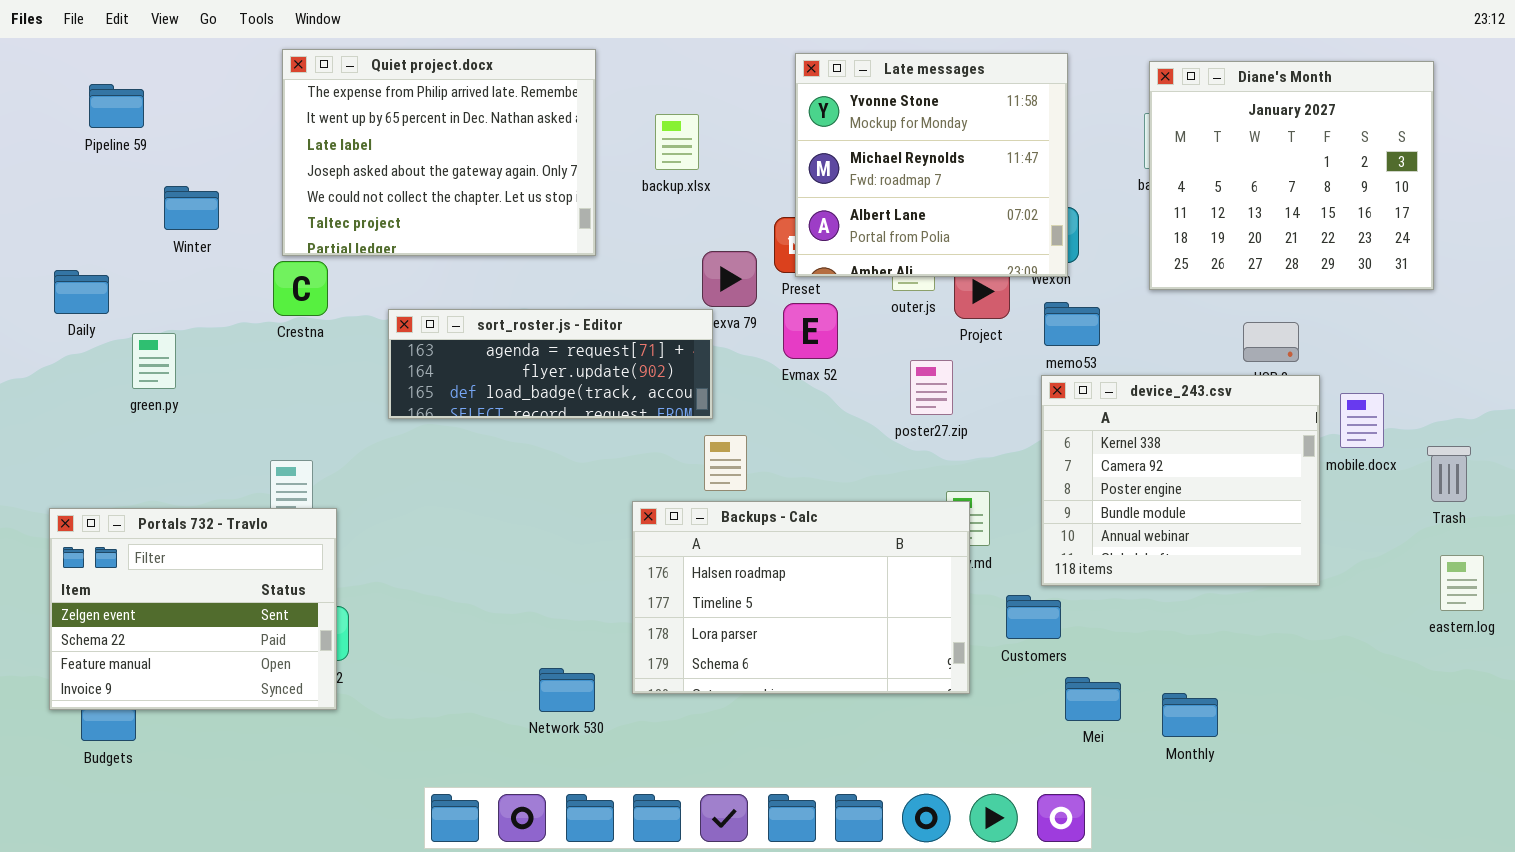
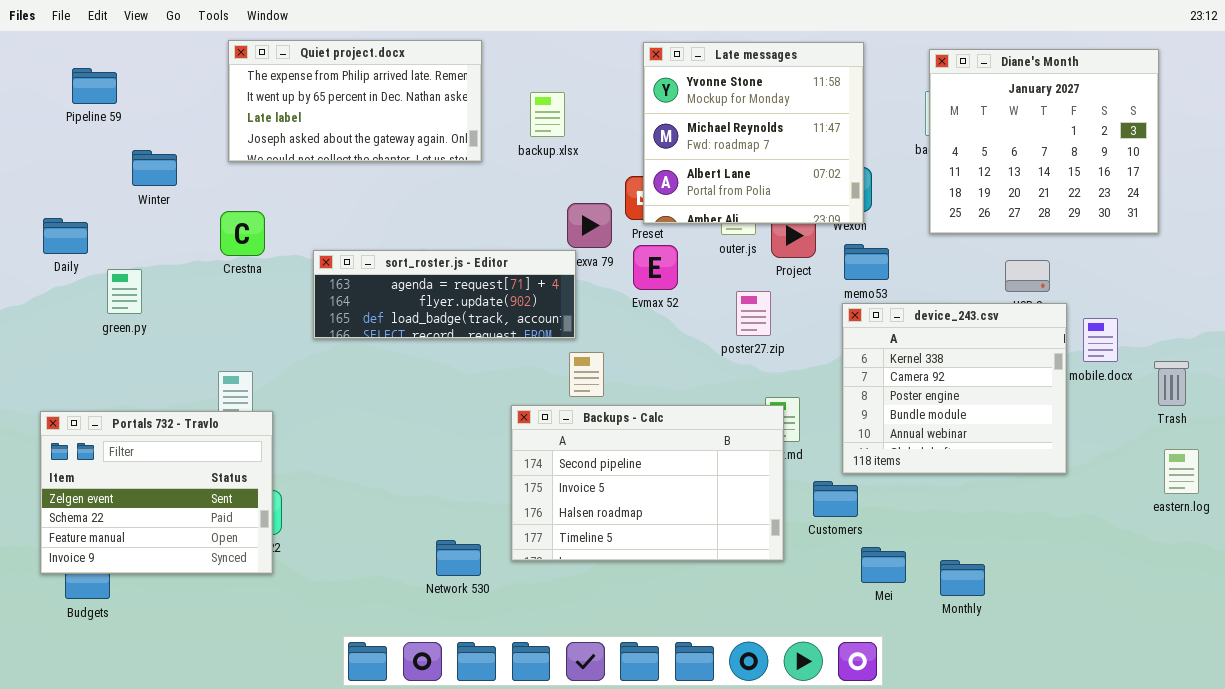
Quiet project.docx: [282,49,596,256] -> [228,40,482,162], resized
Backups - Calc: [632,501,970,694] -> [511,405,784,561], scrolled up 2 rows

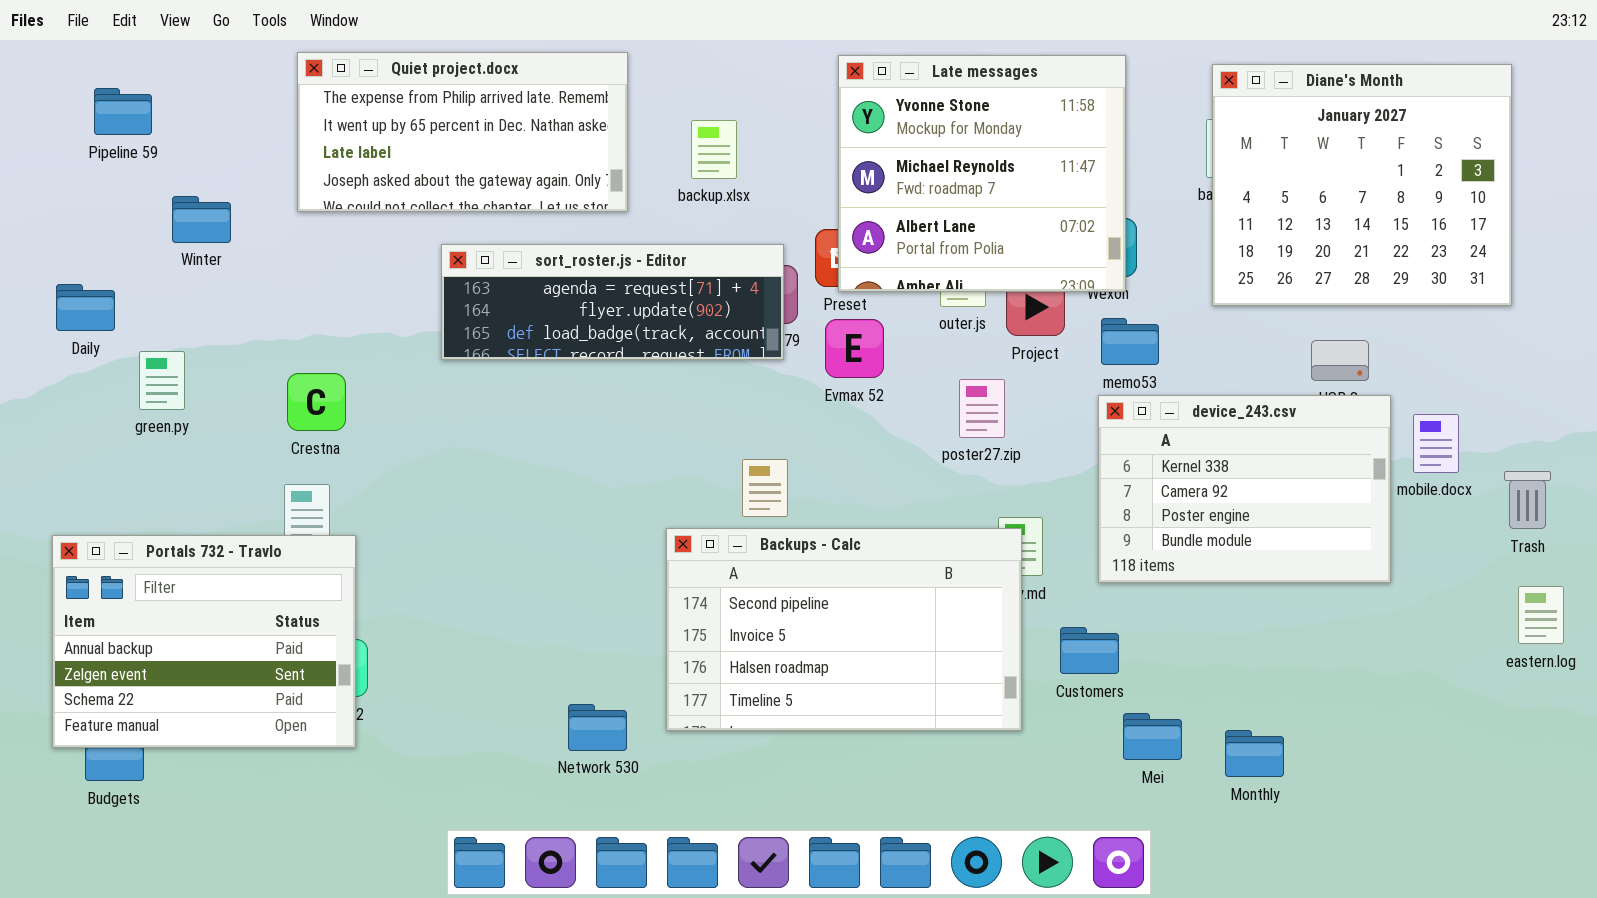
Crestna: [220,211,265,256] -> [287,373,346,431], moved
sort_roster.js - Editor: [313,250,576,339] -> [441,244,784,360], moved
device_243.csv: [842,303,1067,474] -> [1098,395,1391,583], resized
Portals 732 - Travlo: [40,411,273,574] -> [52,535,356,748], scrolled up 1 row

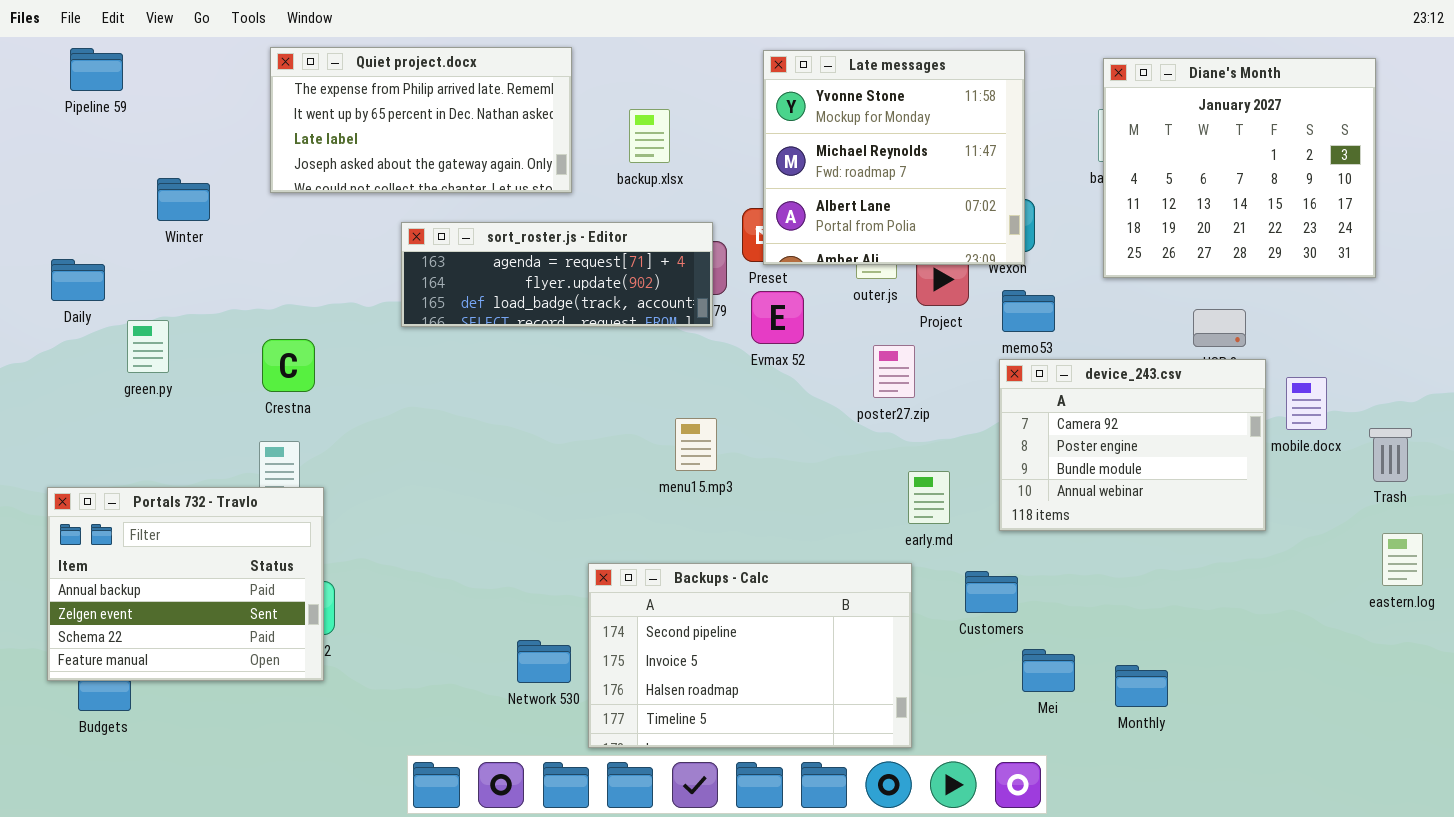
Pipeline 59: [94,88,152,135] -> [70,48,123,91], moved
device_243.csv: [1098,395,1391,583] -> [999,359,1266,531], scrolled down 1 row
Backups - Calc: [666,528,1022,731] -> [588,563,912,748], moved

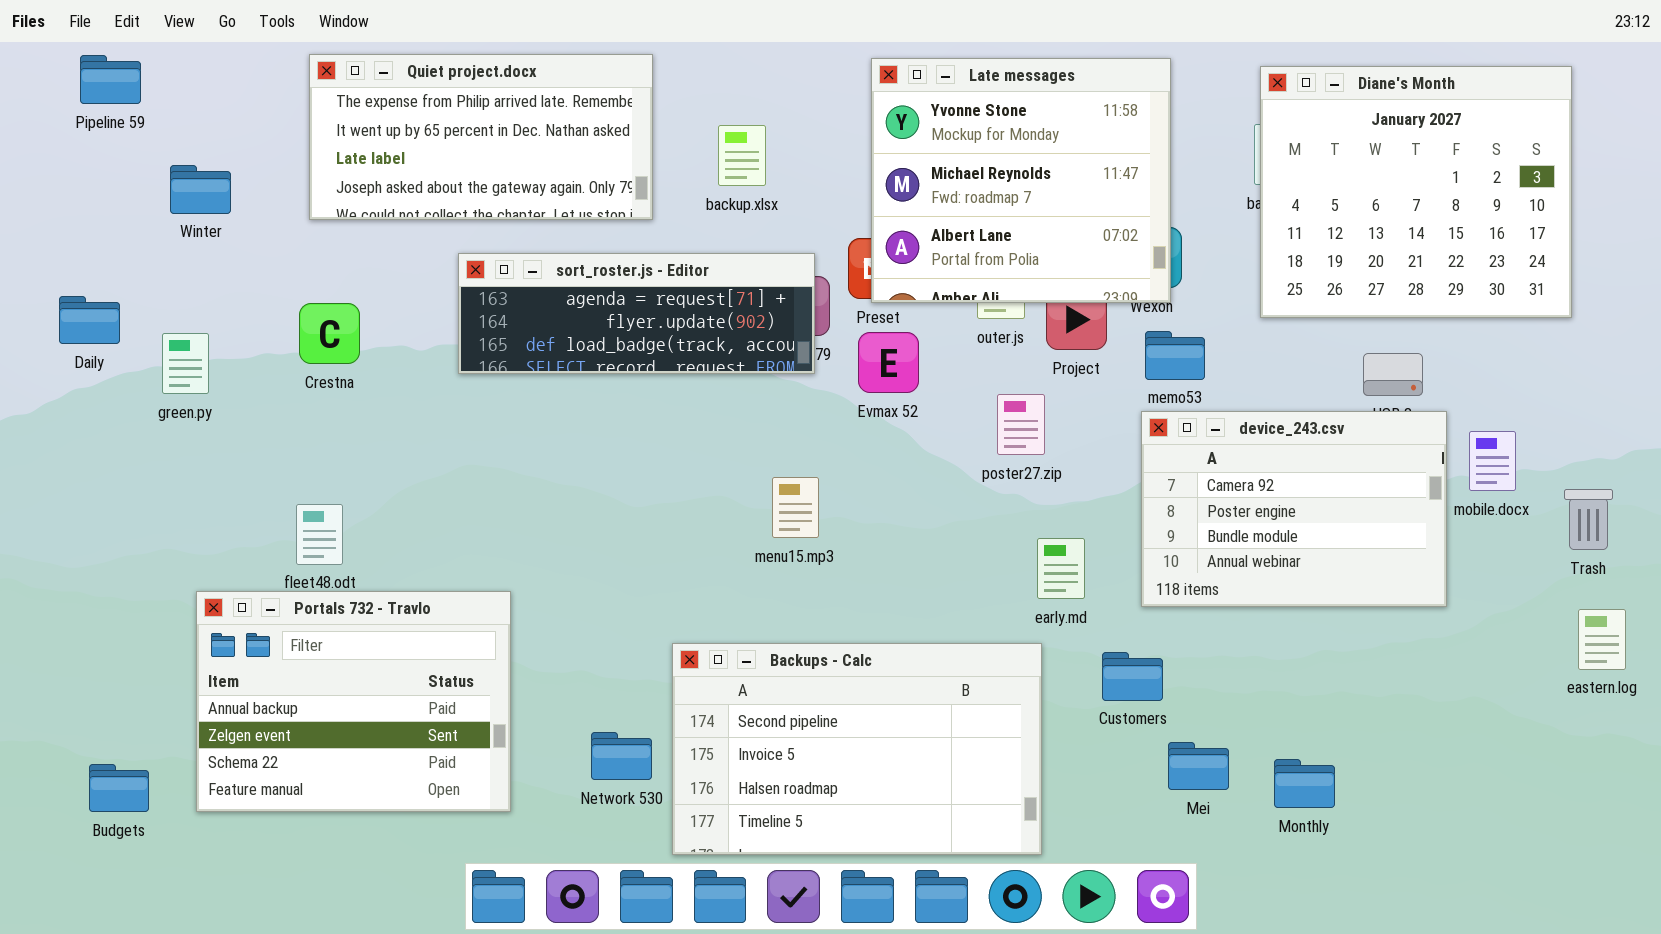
Winter: [157,178,210,221] -> [170,165,231,214], moved
green.py: [127,320,169,373] -> [162,333,209,394], moved
Crestna: [262,339,315,392] -> [299,303,360,364], moved
Portals 732 - Travlo: [47,487,324,681] -> [196,591,511,812], moved

